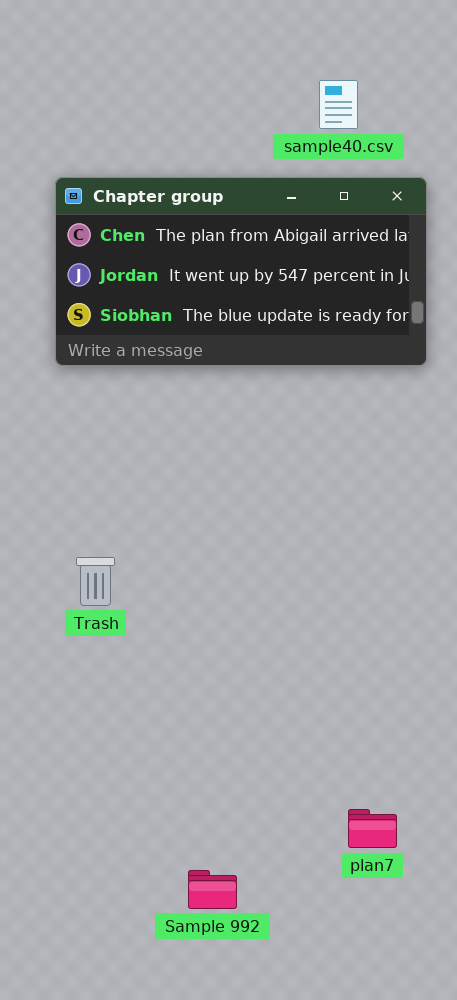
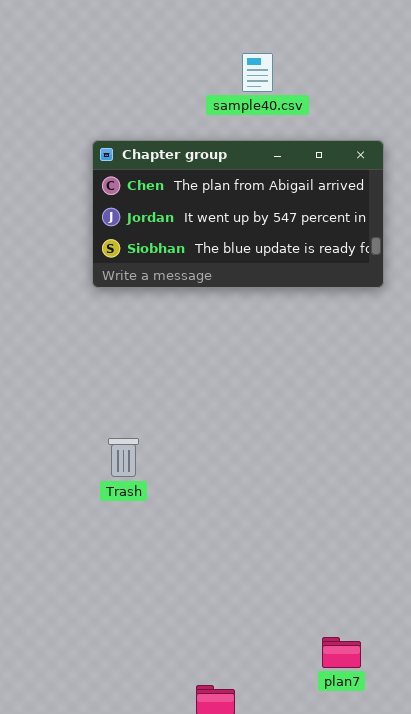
sample40.csv: [319,80,358,129] -> [242,53,273,92], moved

